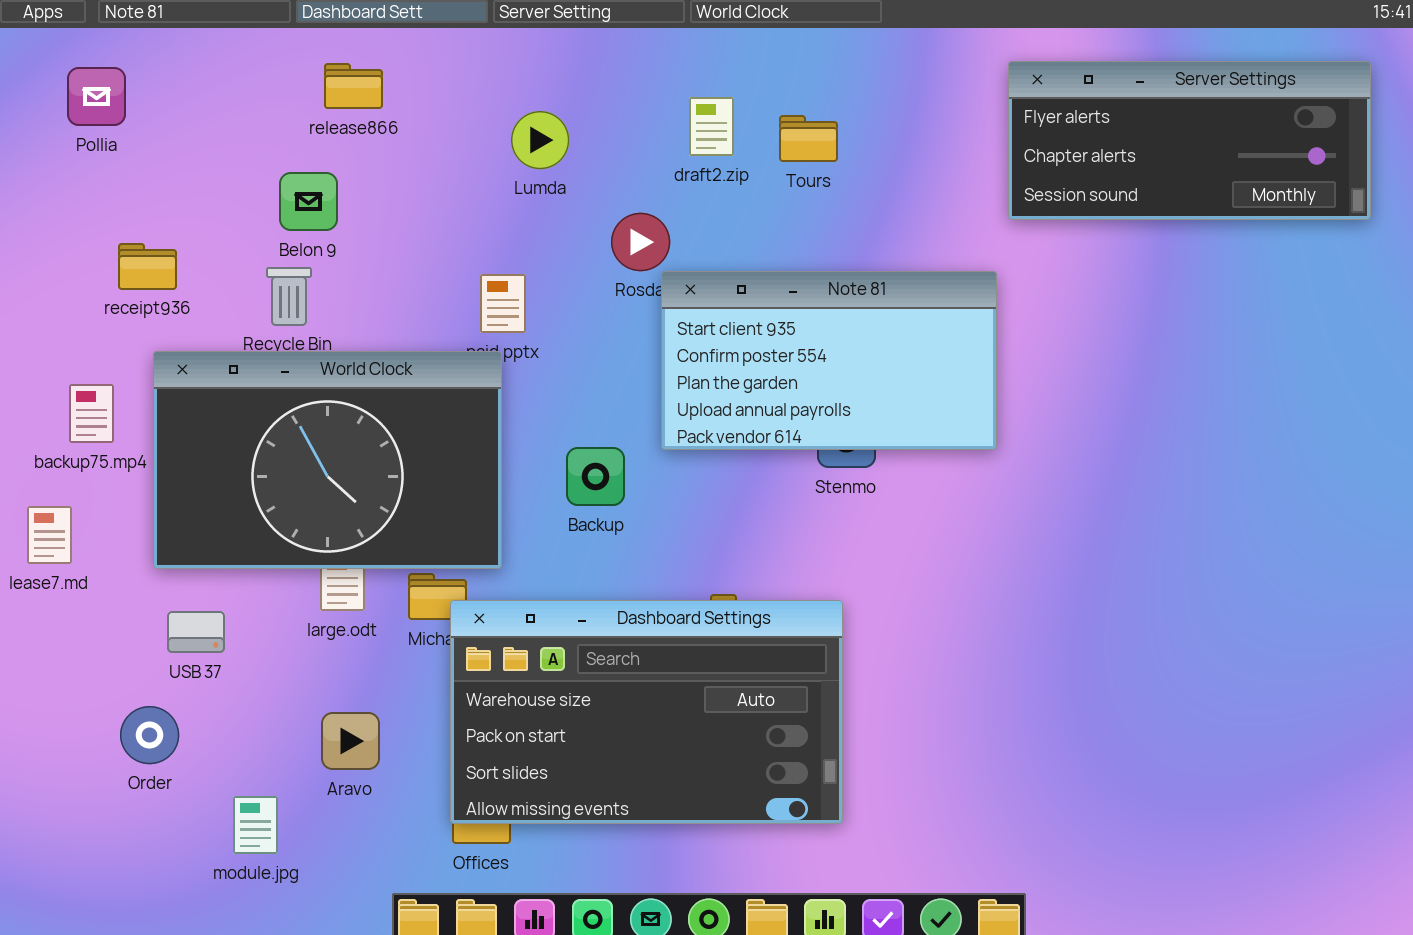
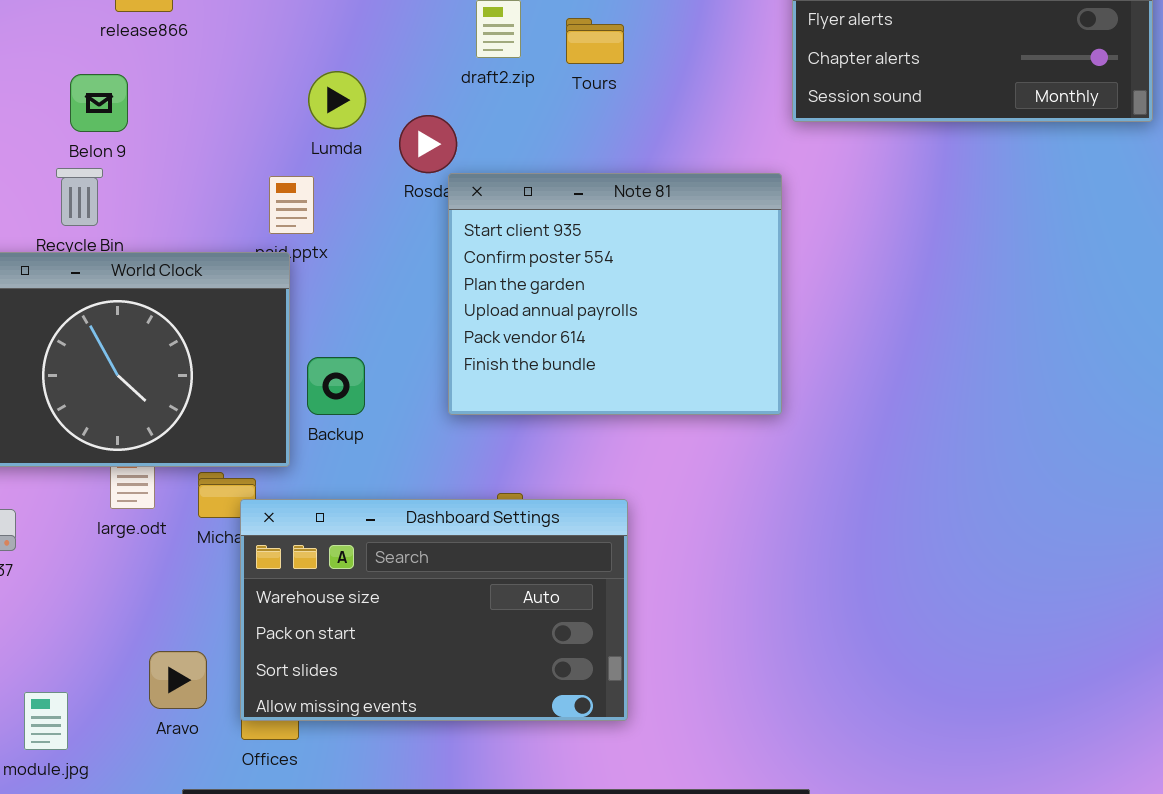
Lumda: [511,111,569,169] -> [308,71,366,129], moved
Note 81: [661,271,997,450] -> [448,173,782,415], resized
Backup: [566,447,625,506] -> [307,357,365,415], moved
Aravo: [321,712,380,770] -> [149,651,207,709], moved

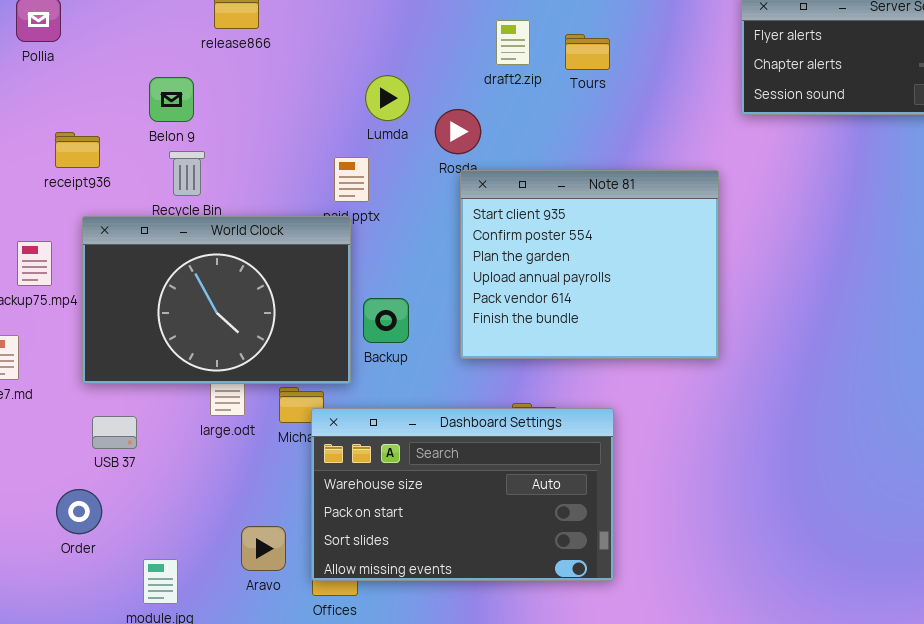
Belon 9: [70,74,128,132] -> [149,77,194,122], moved
Note 81: [448,173,782,415] -> [460,170,719,359], moved

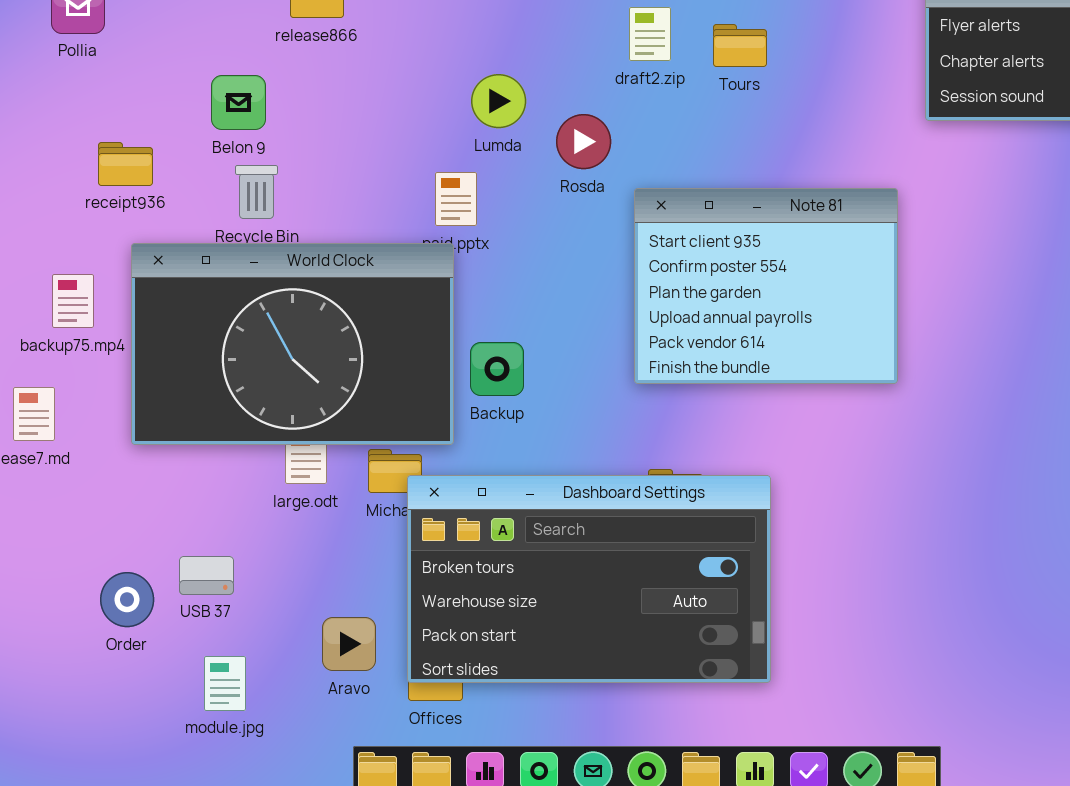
Note 81: [460,170,719,359] -> [634,188,898,384], resized
Dashboard Settings: [311,408,614,581] -> [407,475,771,683], scrolled up 1 row
USB 37: [92,416,137,449] -> [179,556,234,595], moved

